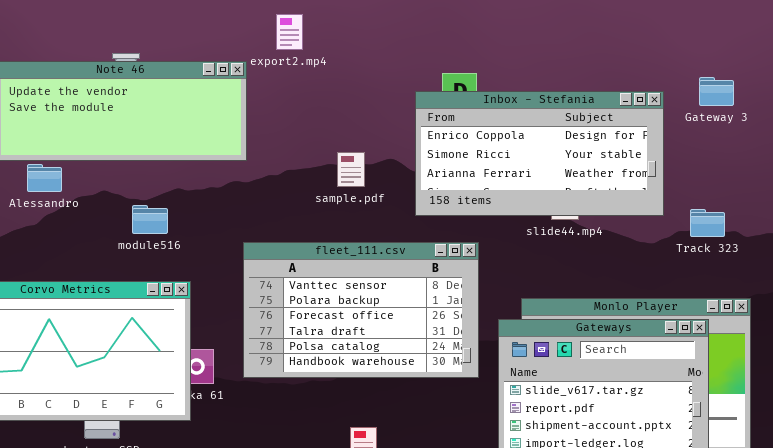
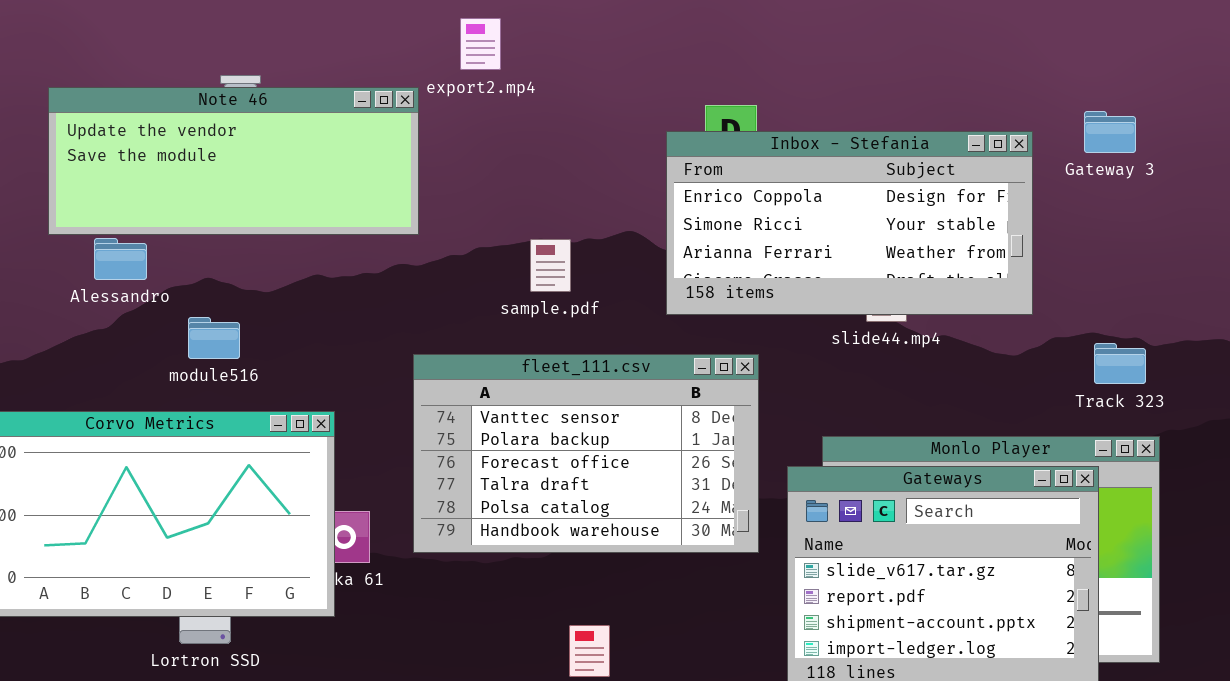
sample.pdf: [337,152,365,187] -> [530,239,571,292], moved
module516: [132,205,168,234] -> [188,317,240,359], moved
Track 323: [690,209,725,237] -> [1094,343,1146,384], moved

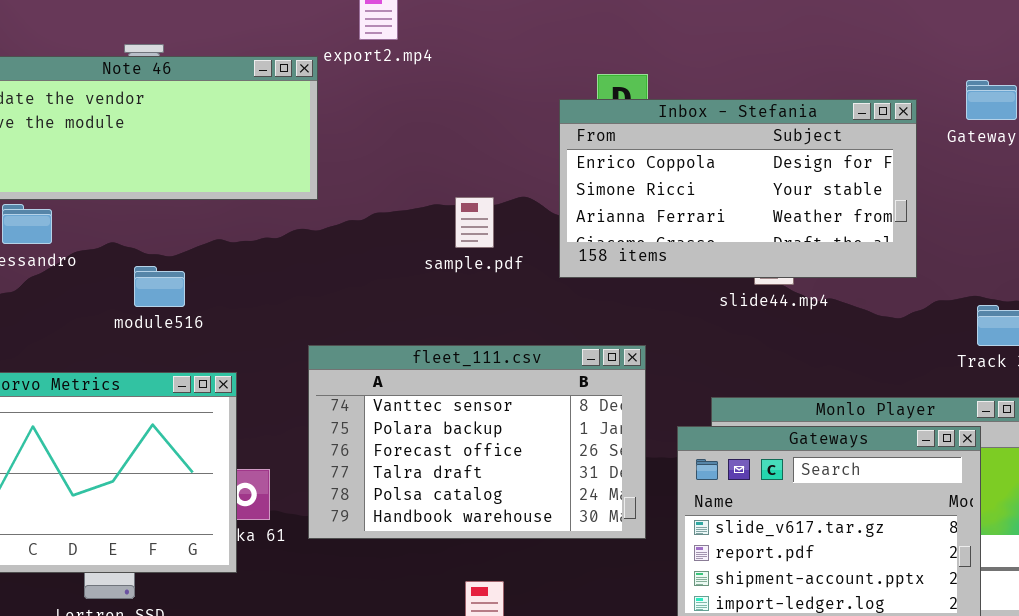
sample.pdf: [530,239,571,292] -> [455,197,494,248], moved
module516: [188,317,240,359] -> [134,266,185,307], moved
fleet_111.csv: [413,354,759,553] -> [308,345,646,539], moved

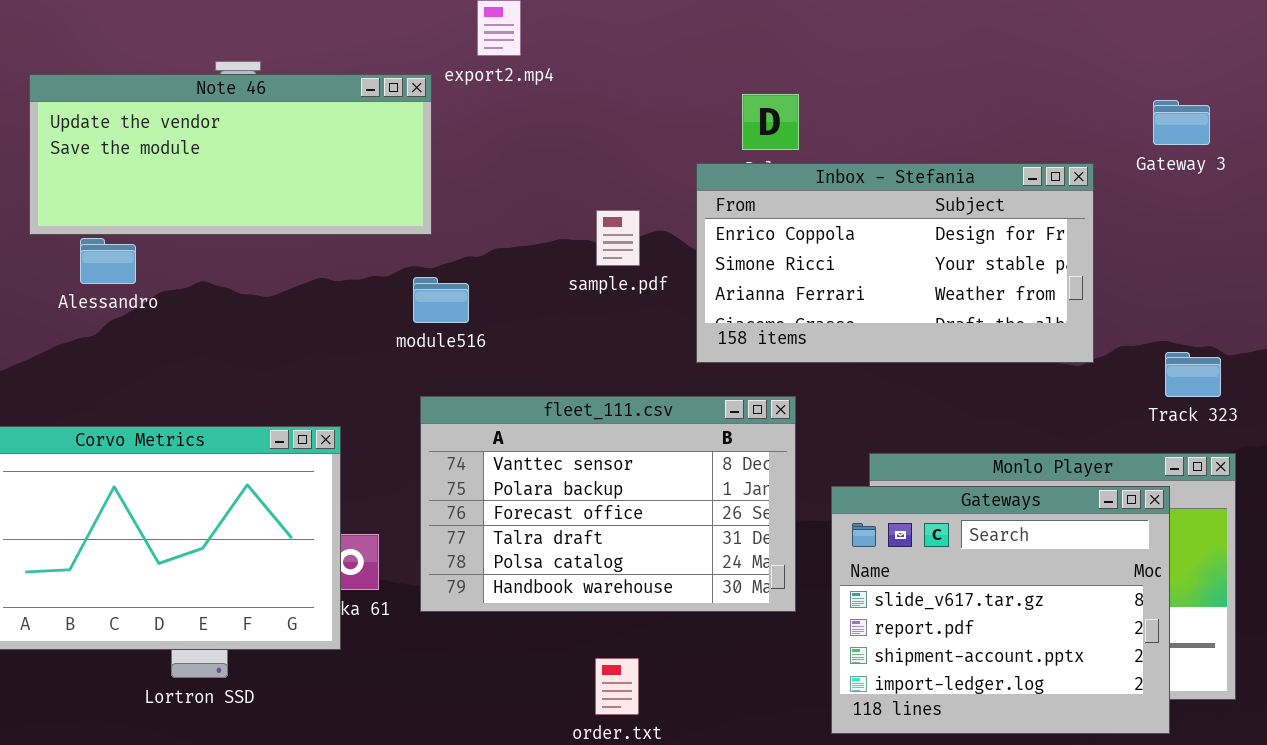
Inbox - Stefania: [559,99,917,278] -> [696,163,1094,363], moved
sample.pdf: [455,197,494,248] -> [596,210,640,266], moved
module516: [134,266,185,307] -> [413,277,469,323], moved

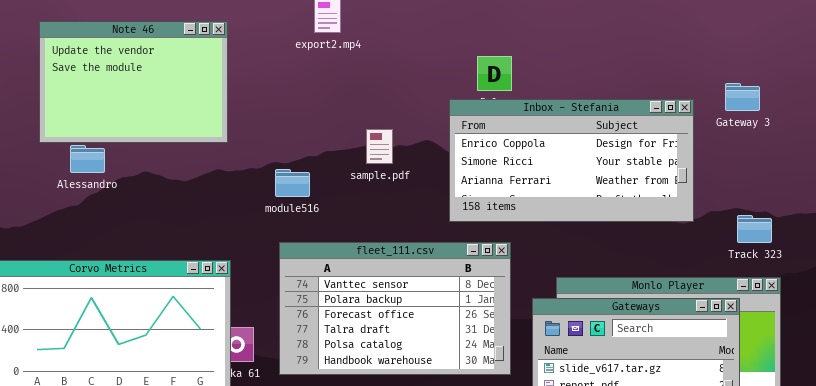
Note 46: [29,74,432,235] -> [39,21,228,143], resized
Gateway 3: [1153,100,1210,145] -> [725,83,760,111], moved
sample.pdf: [596,210,640,266] -> [366,129,393,164], moved

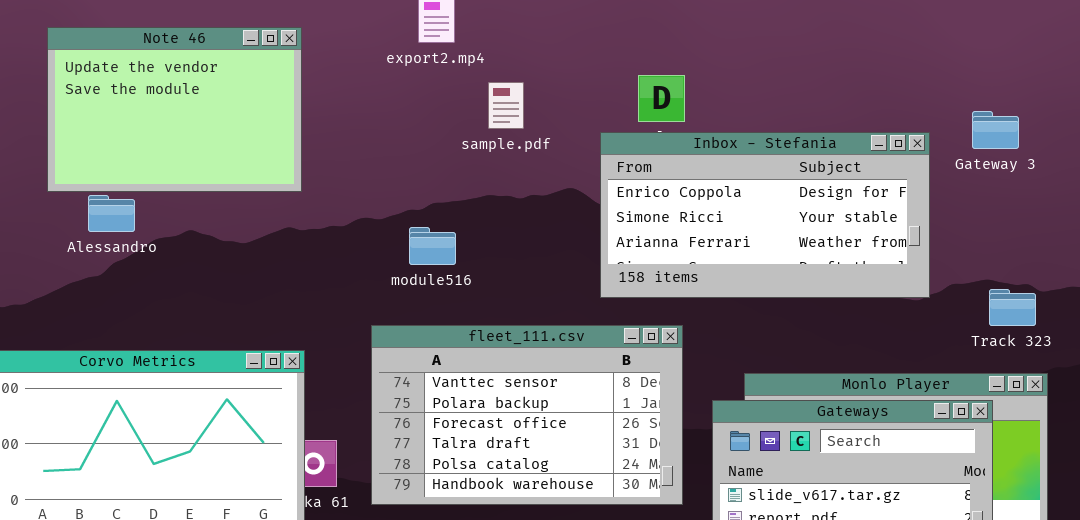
sample.pdf: [366,129,393,164] -> [488,82,524,129], moved
module516: [275,169,310,197] -> [409,227,456,265], moved

